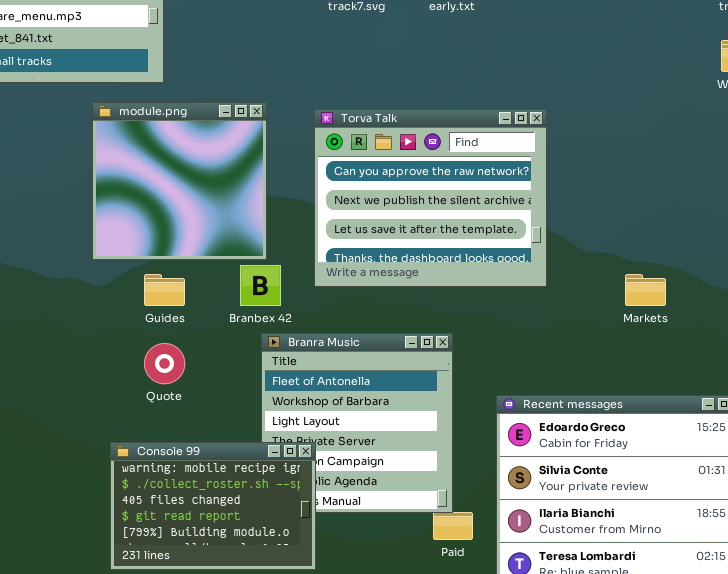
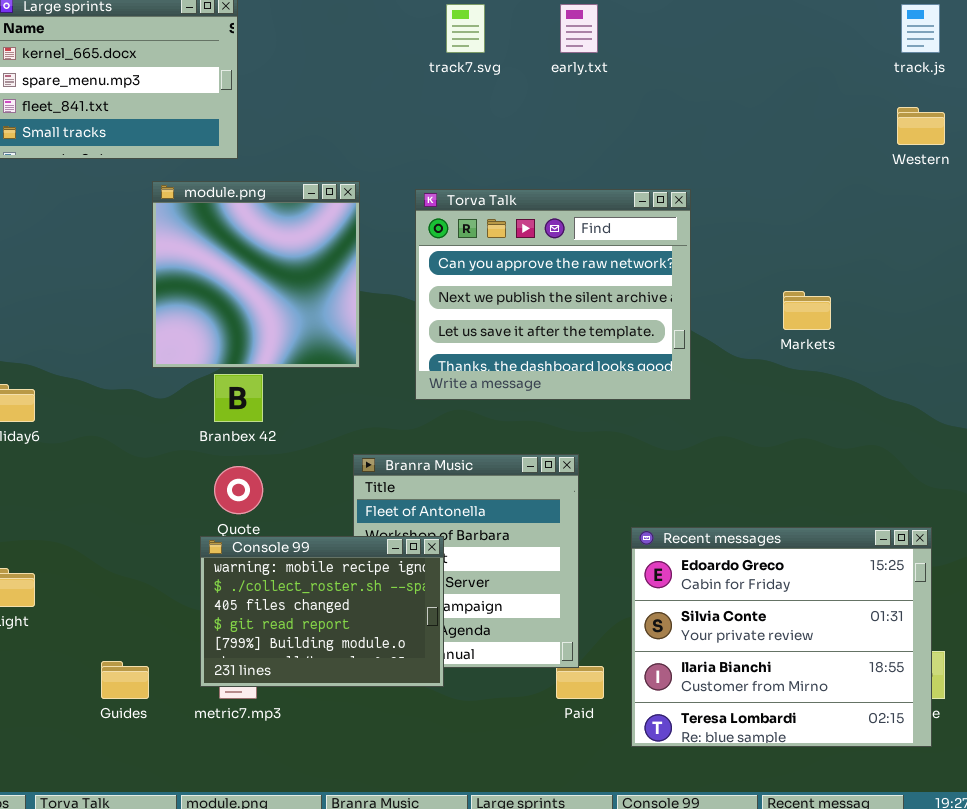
Branbex 42: [240,265,281,306] -> [214,374,263,422], moved
Guides: [144,274,185,306] -> [101,661,149,699], moved
Markets: [625,274,666,306] -> [783,291,831,330], moved
Console 99: [110,442,316,570] -> [200,536,444,687], moved

